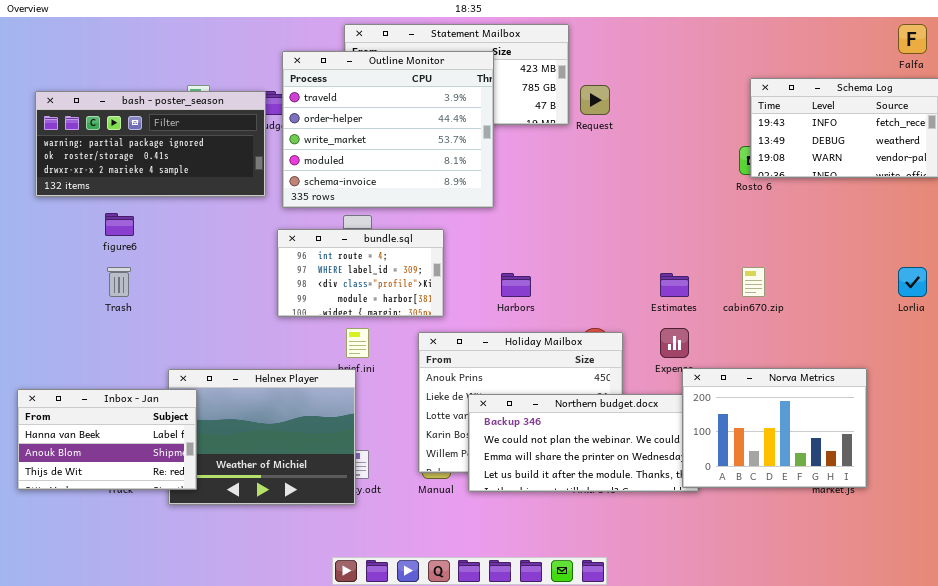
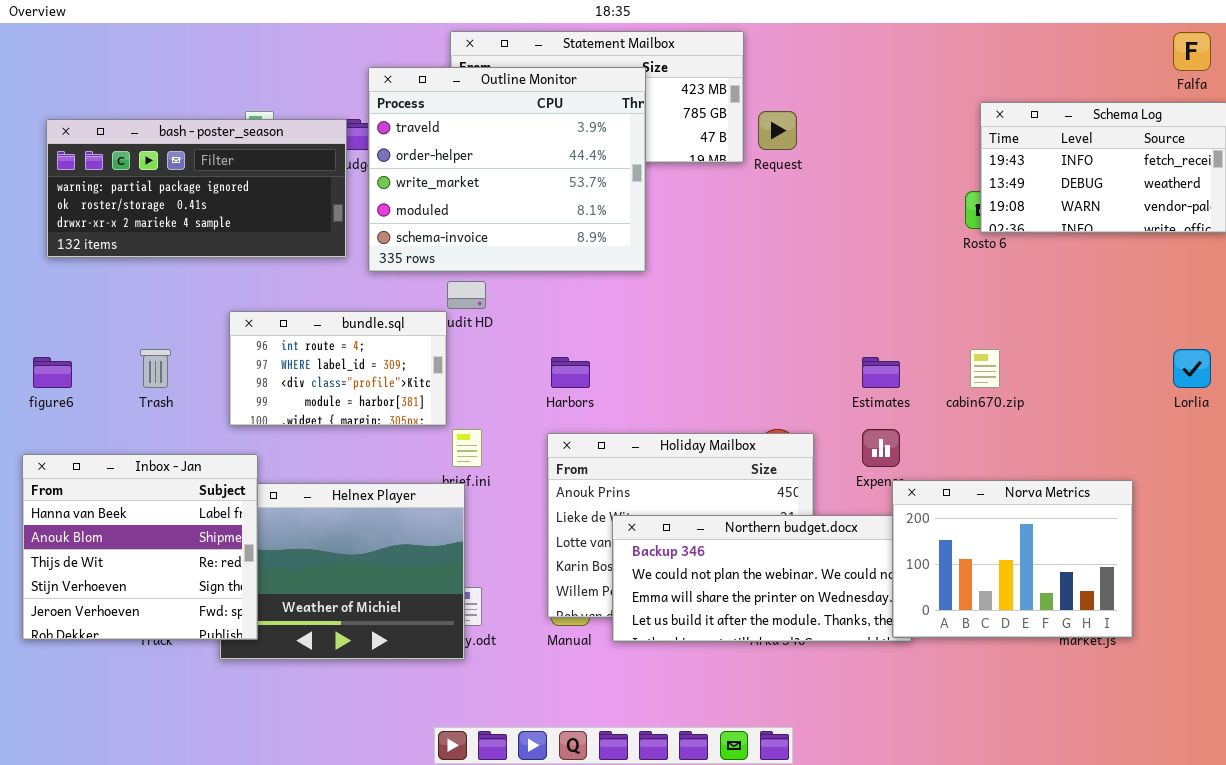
figure6: [105,213,134,236] -> [33,357,72,388], moved
bundle.sql: [277,229,444,317] -> [229,311,447,426], moved
Harbors: [501,273,531,297] -> [551,357,590,388], moved
Inbox - Jan: [17,389,197,490] -> [22,454,258,640], resized

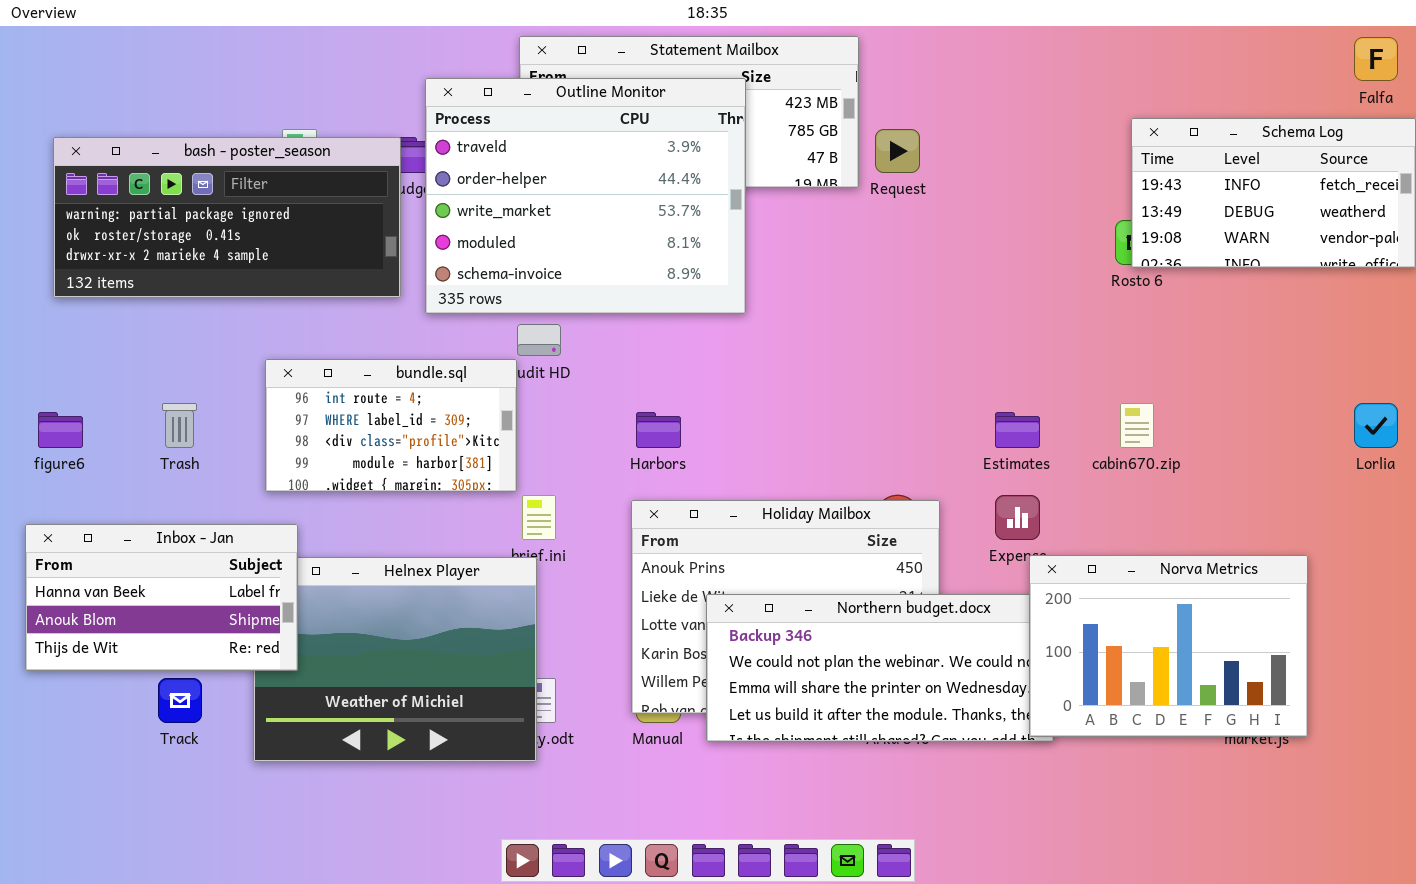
Inbox - Jan: [22,454,258,640] -> [25,524,298,671], resized

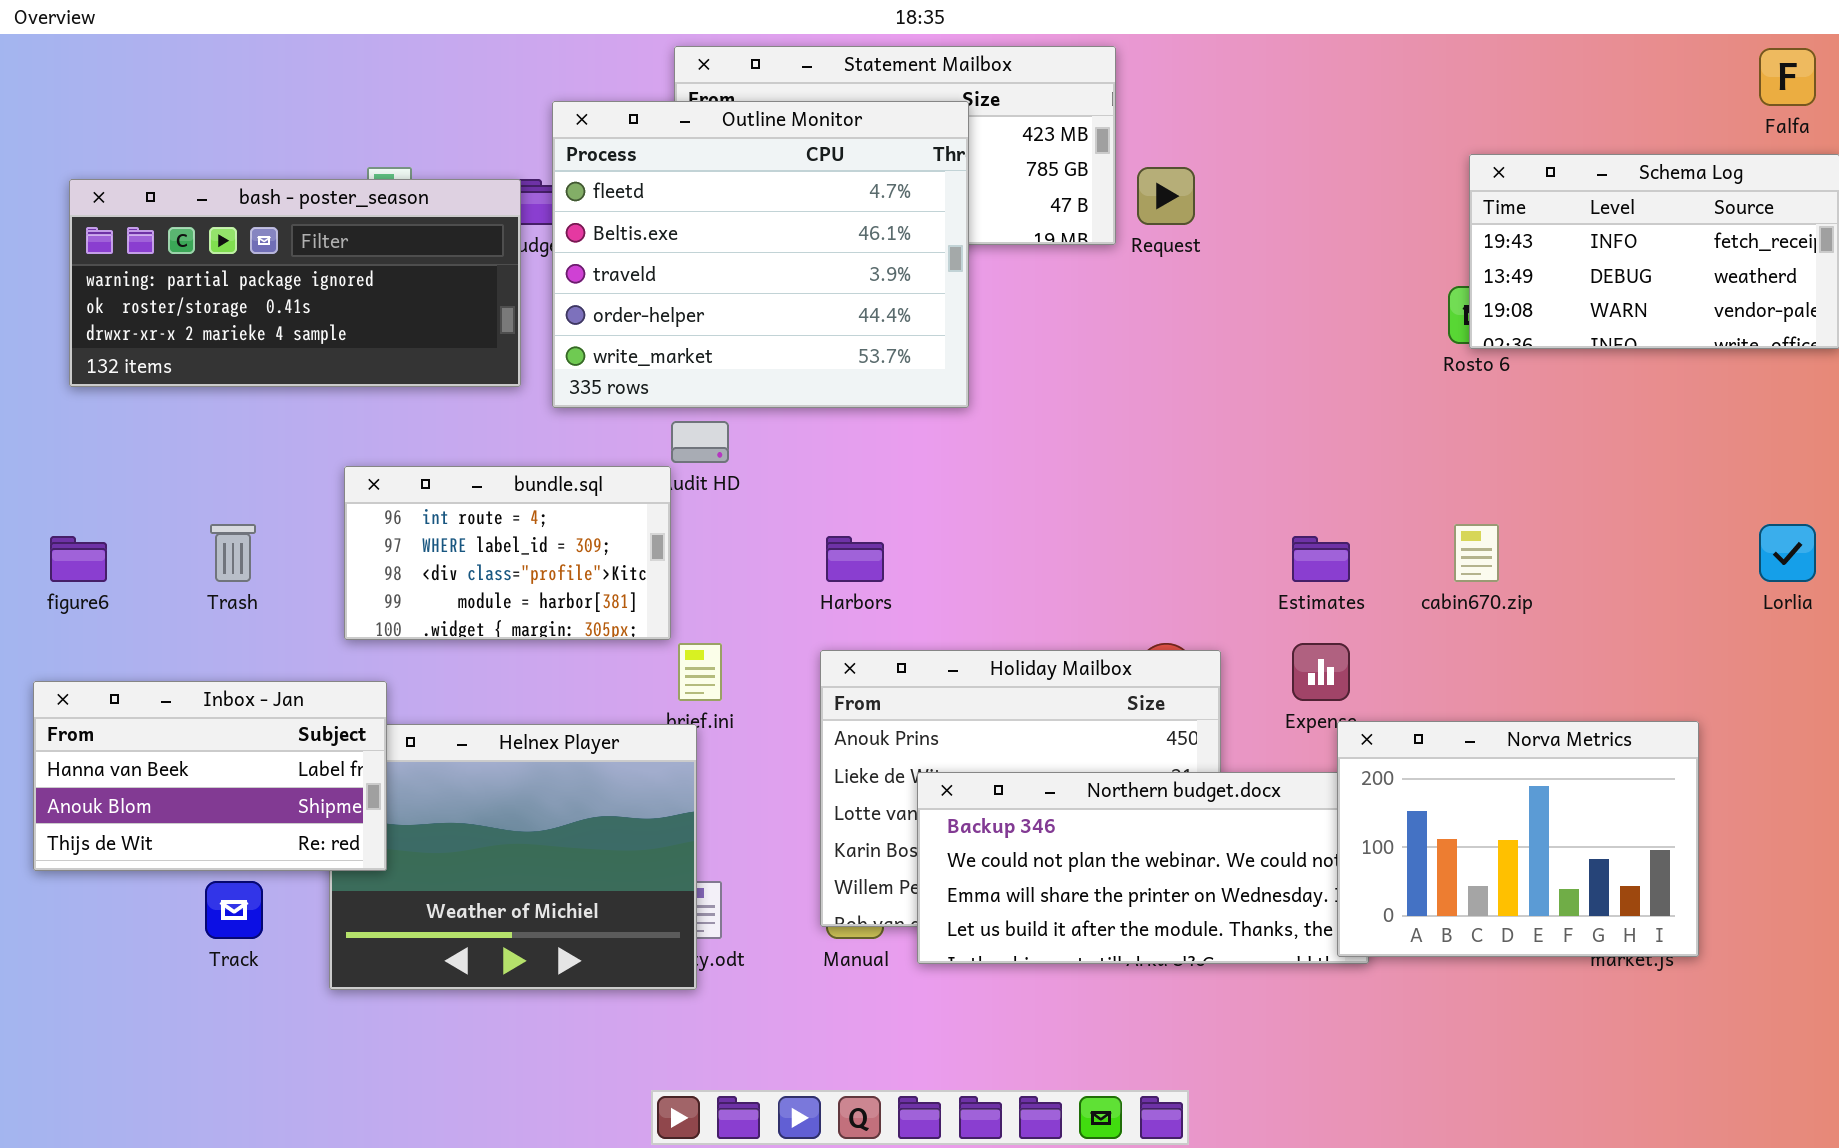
Outline Monitor: [425,78,746,314] -> [552,101,969,408], scrolled up 2 rows

